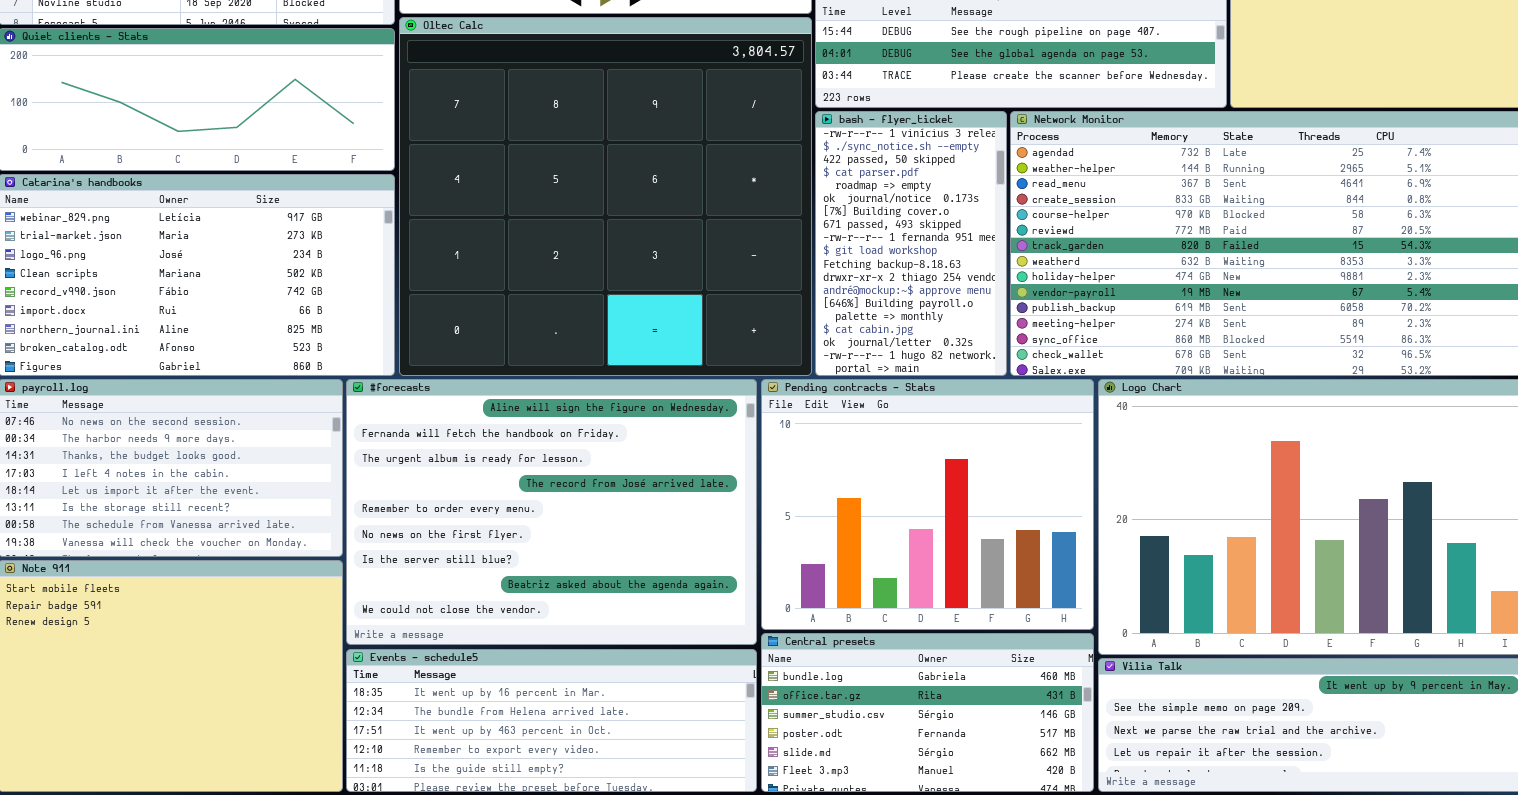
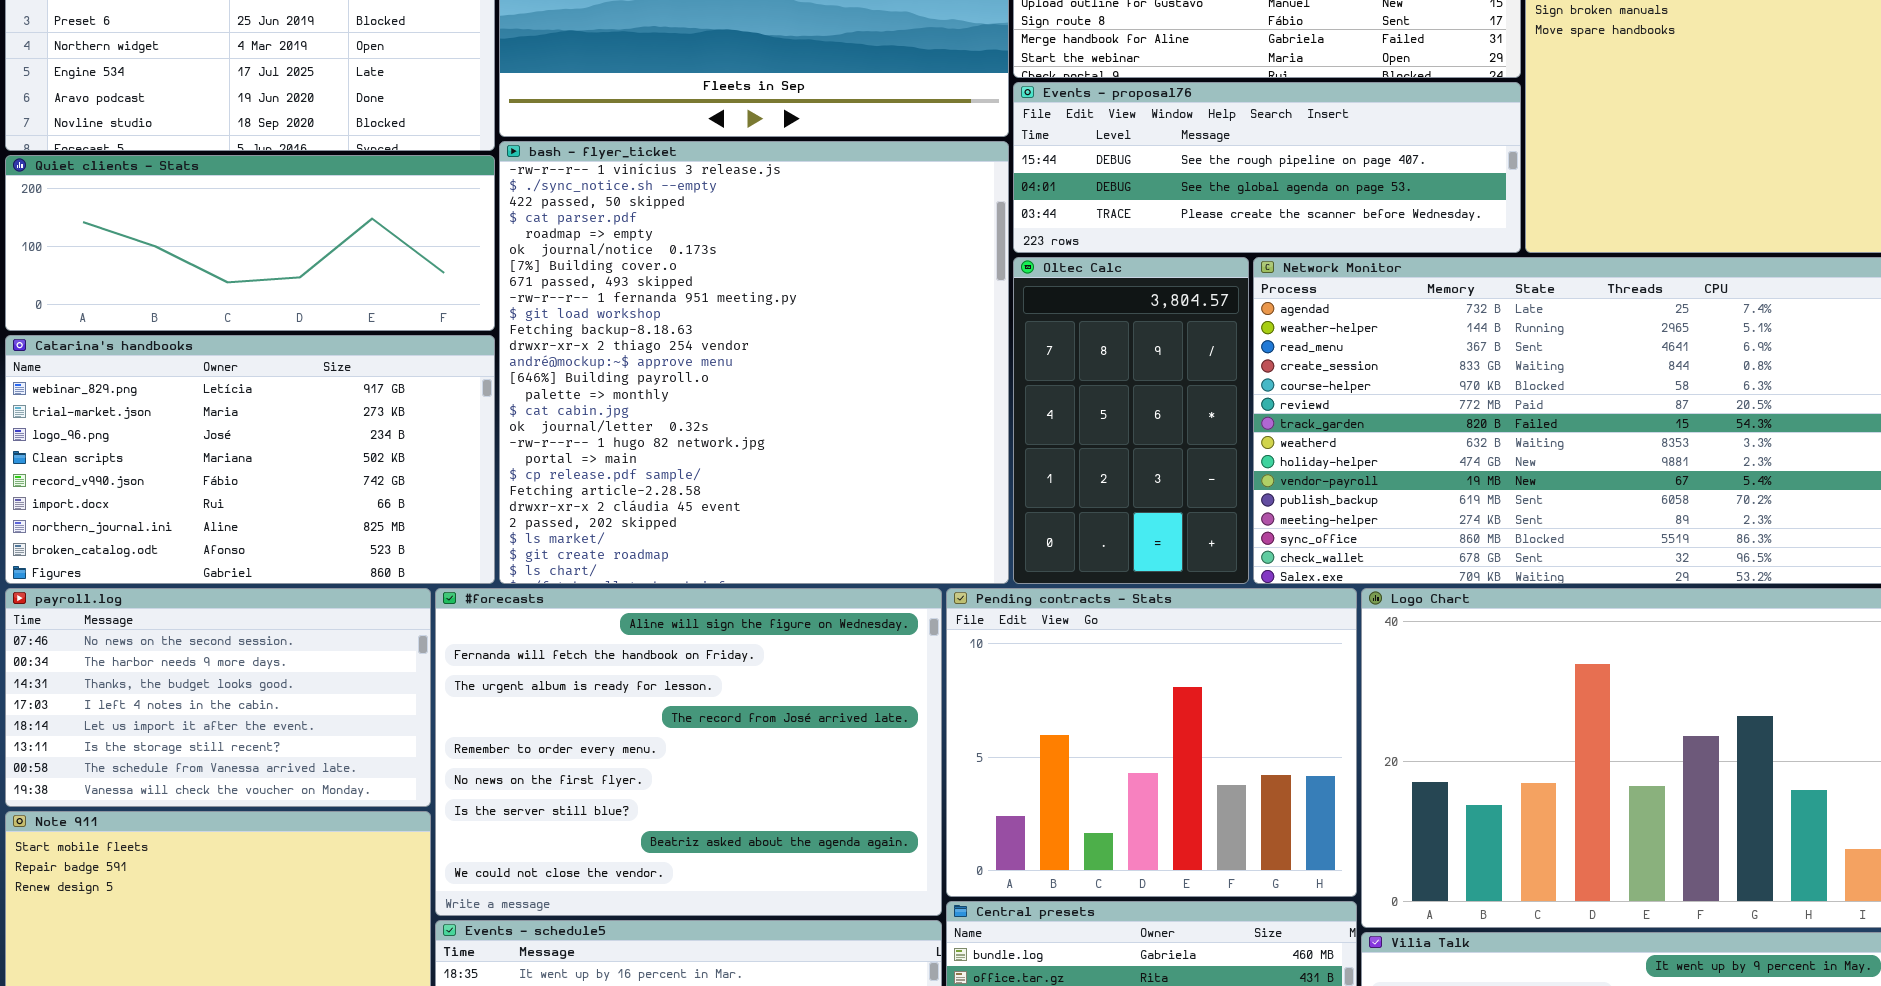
Oltec Calc: [399,17,812,376] -> [1013,257,1249,584], moved, resized
bash - flyer_ticket: [815,111,1007,376] -> [499,141,1009,584], moved, resized

